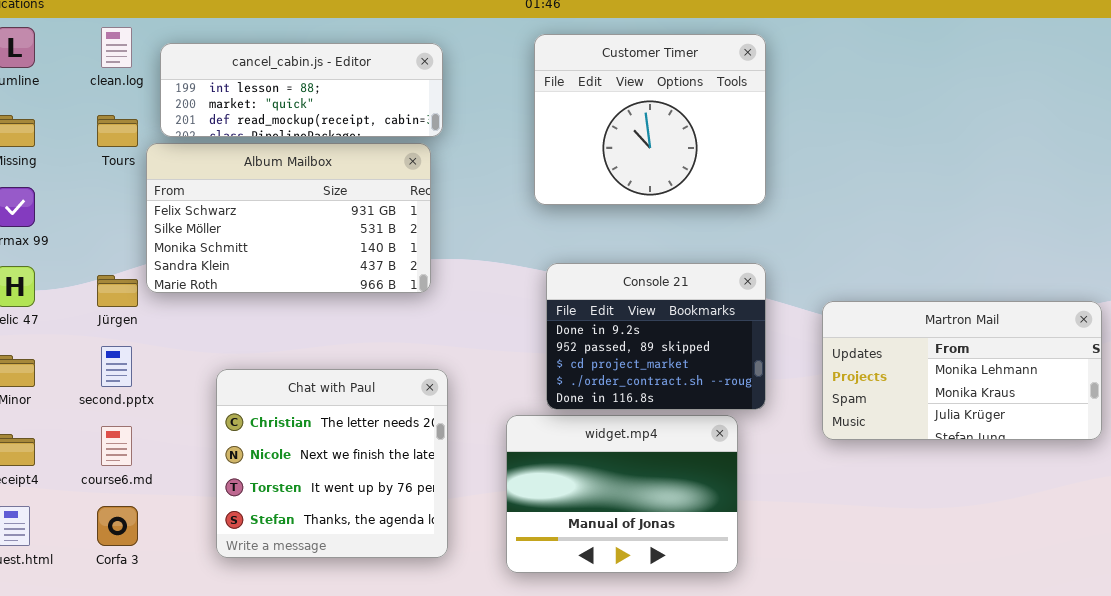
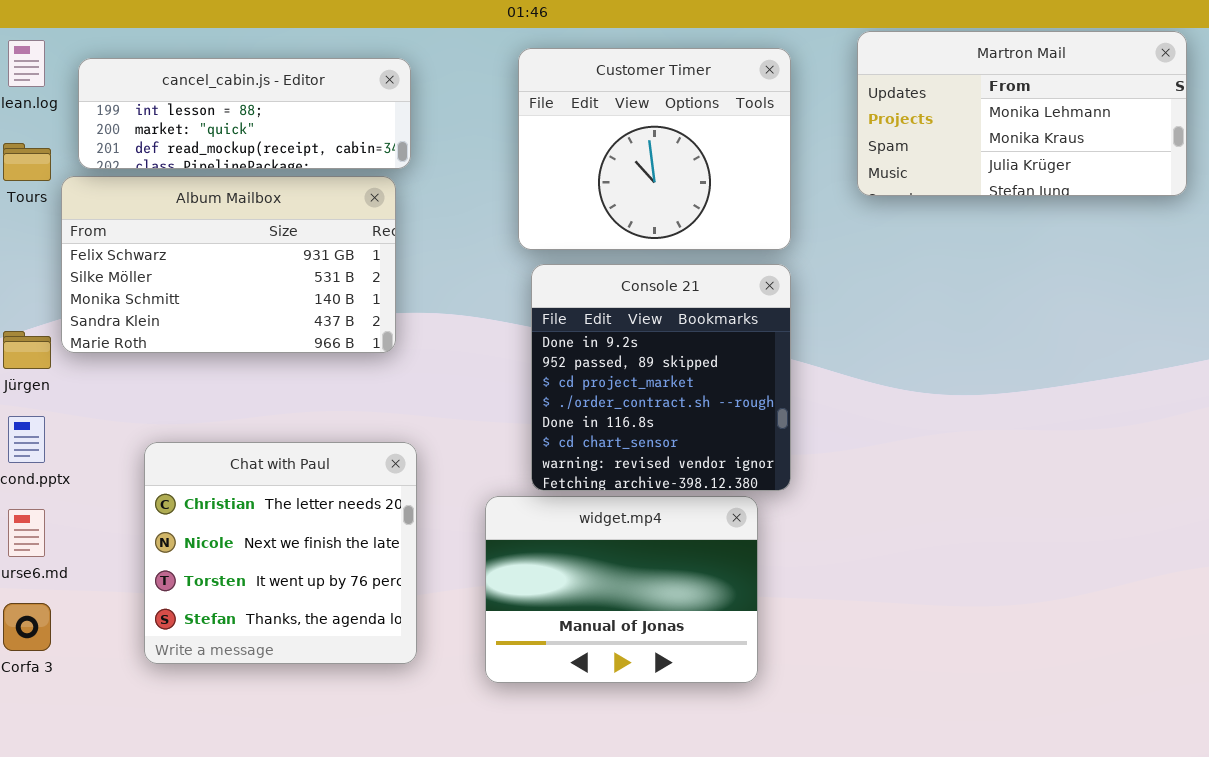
Console 21: [546,263,766,410] -> [531,264,791,491], resized
Martron Mail: [822,301,1102,440] -> [857,31,1187,196], moved

